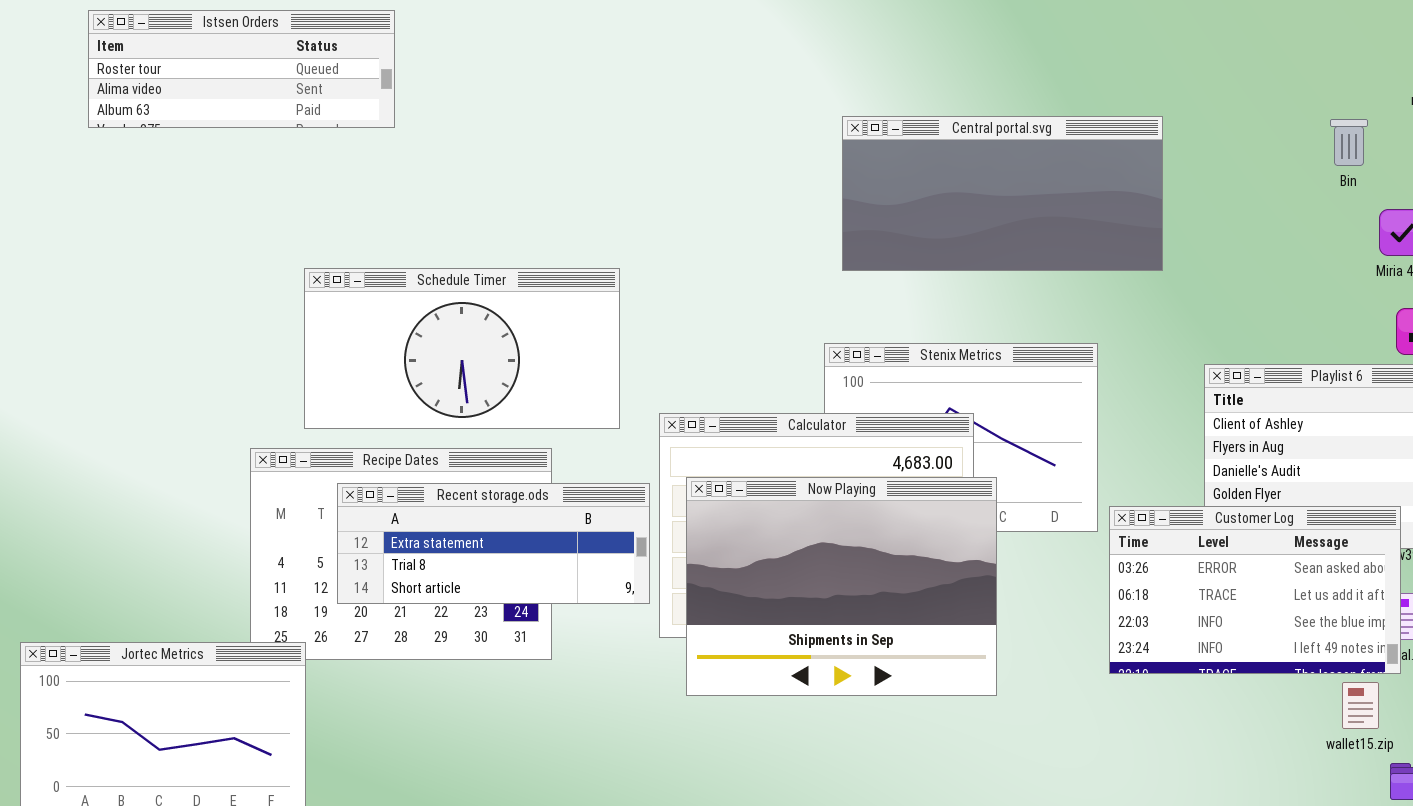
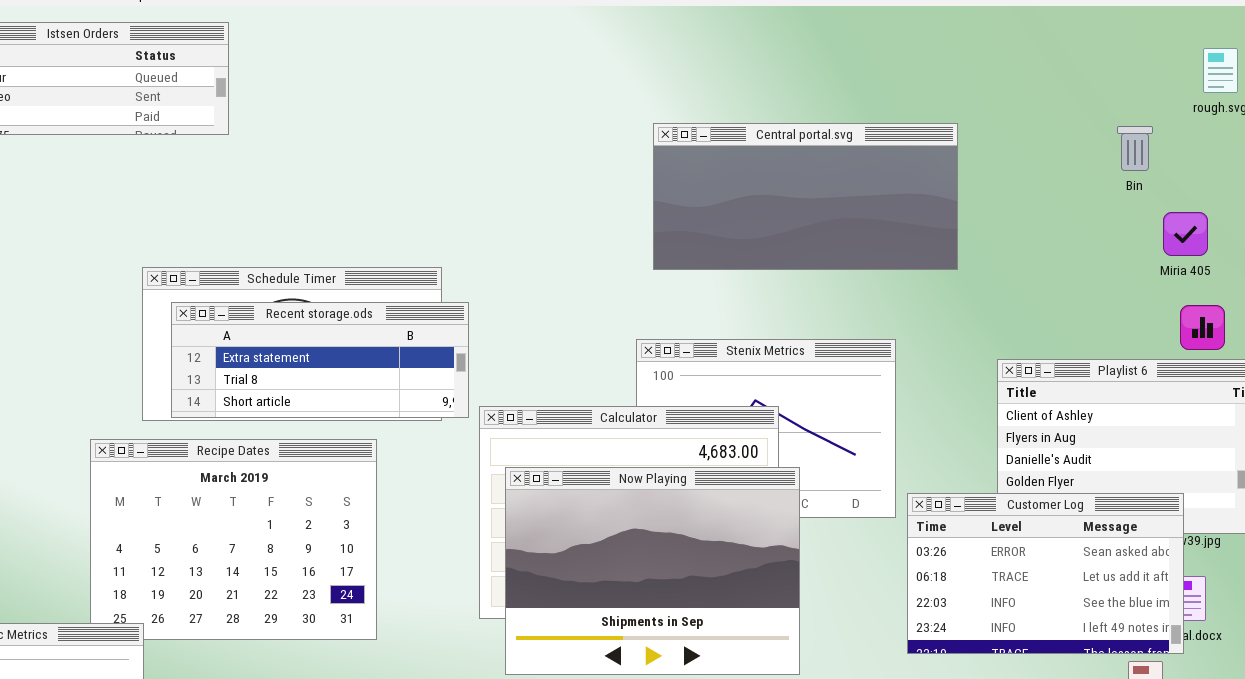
Recent storage.ods: [337,483,650,604] -> [171,302,469,418], moved

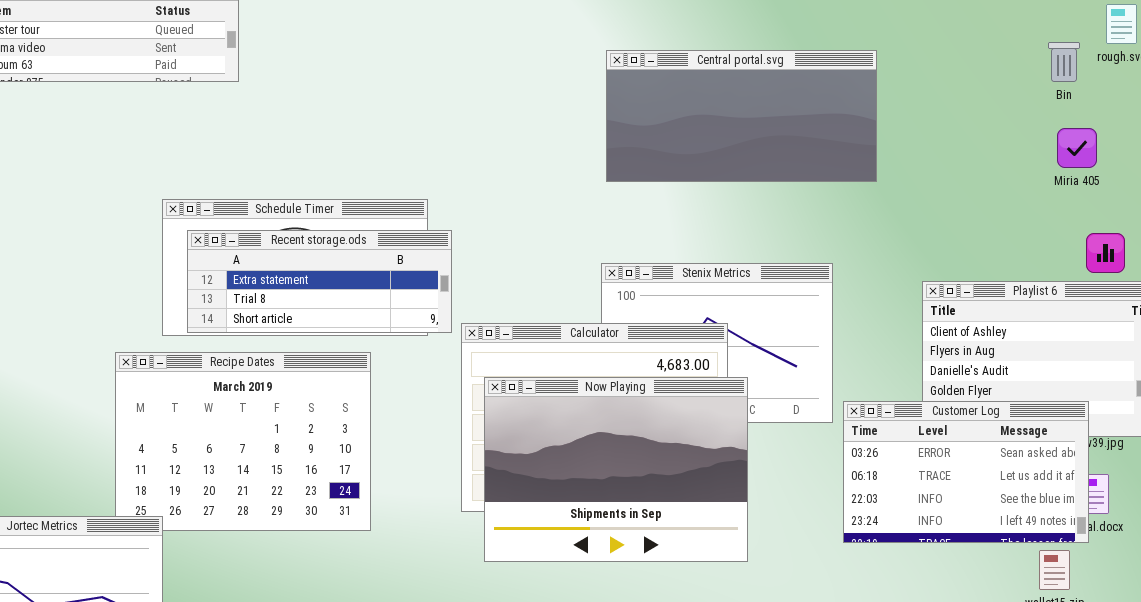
Central portal.svg: [653,123,958,270] -> [606,50,877,182], moved
Bin: [1117,126,1153,171] -> [1048,42,1080,82], moved
Miria 405: [1163,212,1208,256] -> [1057,128,1097,168], moved

